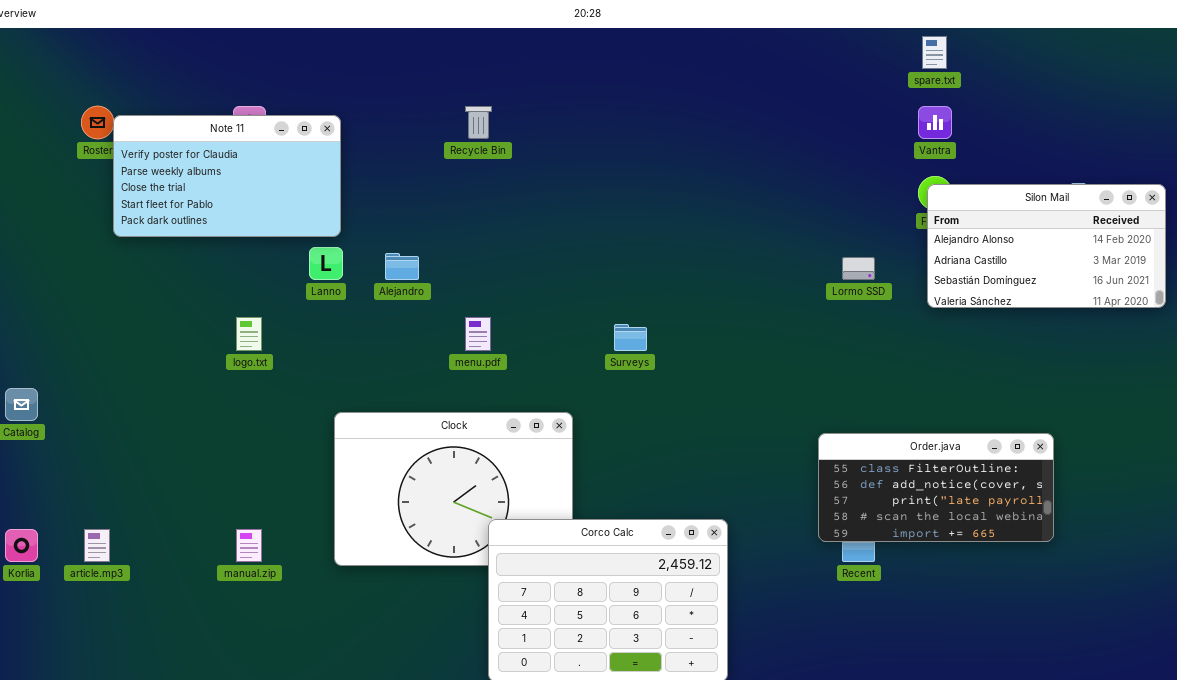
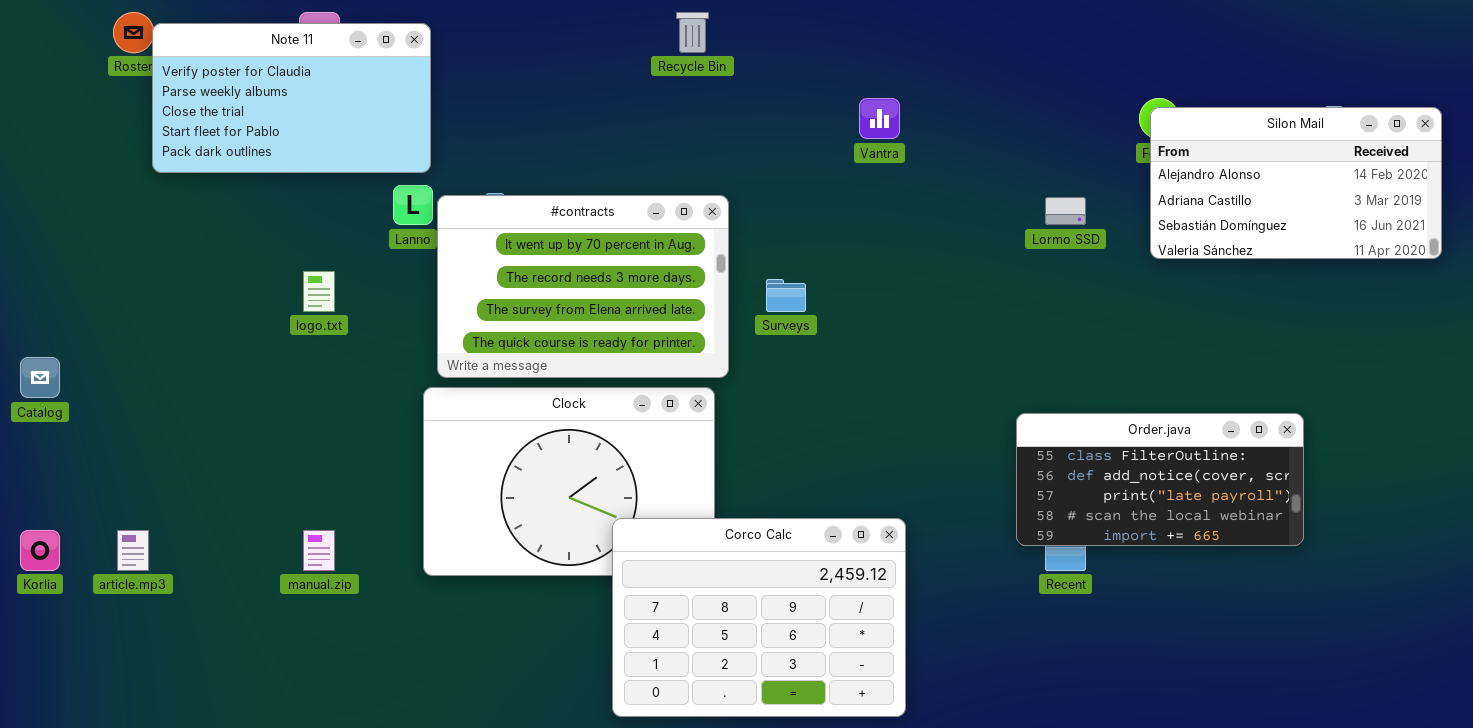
Recycle Bin: [465,106,492,139] -> [676,12,709,53], moved
Vantra: [918,106,952,139] -> [859,98,900,139], moved
#contracts: none -> [437,195,729,378], opened

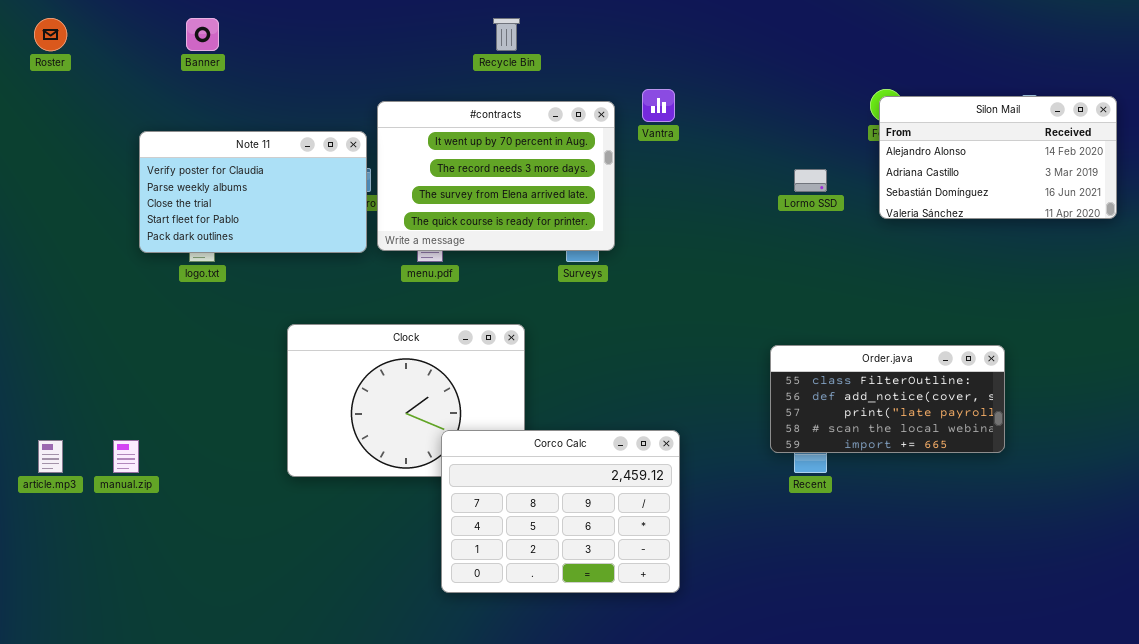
Note 11: [152,23,431,173] -> [139,131,367,253], moved
#contracts: [437,195,729,378] -> [377,101,615,251], moved
manual.zip: [303,530,335,571] -> [113,440,139,473], moved

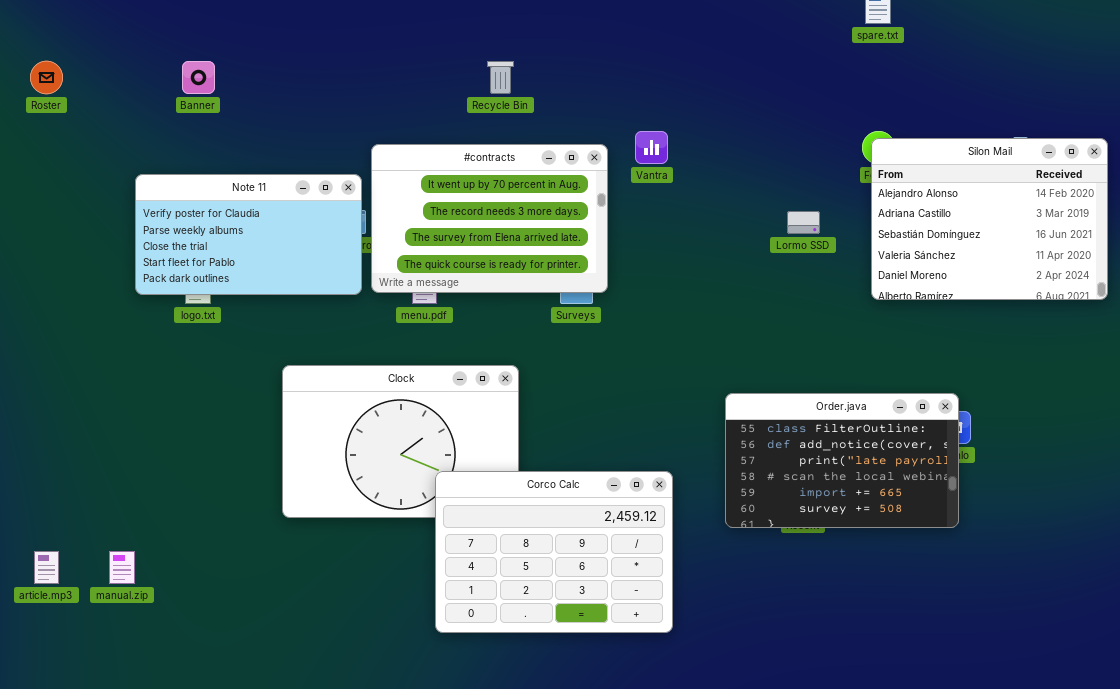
Silon Mail: [879,96,1117,219] -> [871,138,1108,300], resized
Order.java: [770,345,1005,453] -> [725,393,959,528], moved, resized
article.mp3: [38,440,63,473] -> [34,551,59,584], moved
manual.zip: [113,440,139,473] -> [109,551,135,584], moved

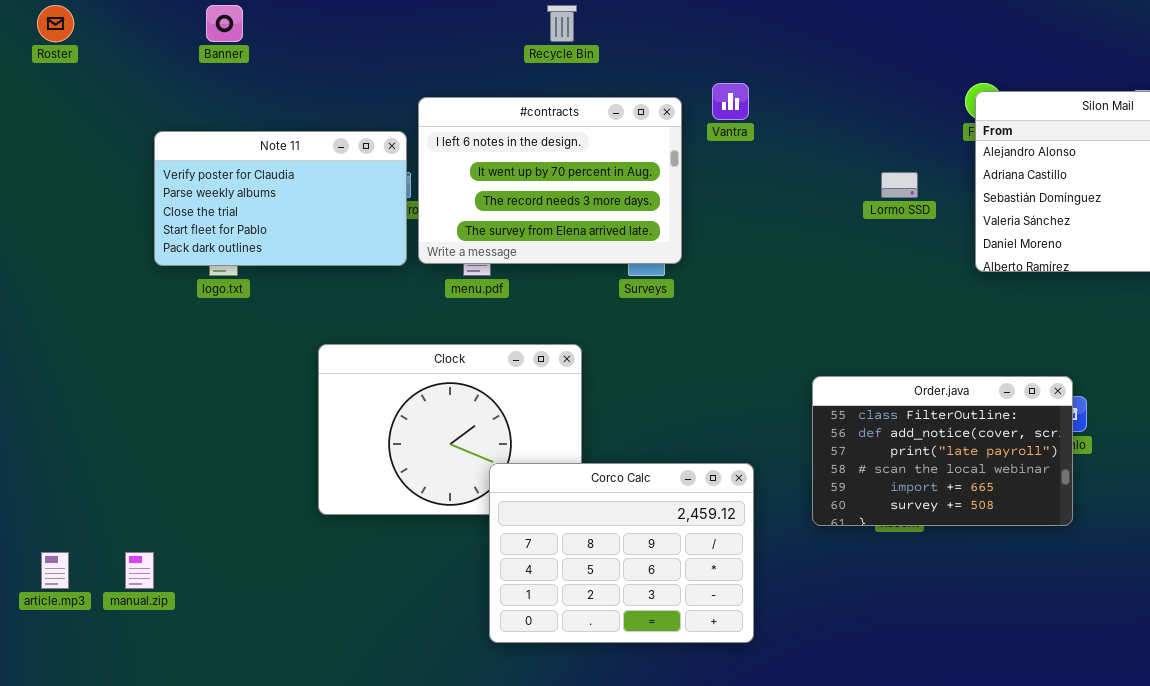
#contracts: [371,144,608,293] -> [418,97,682,264], scrolled up 1 row

